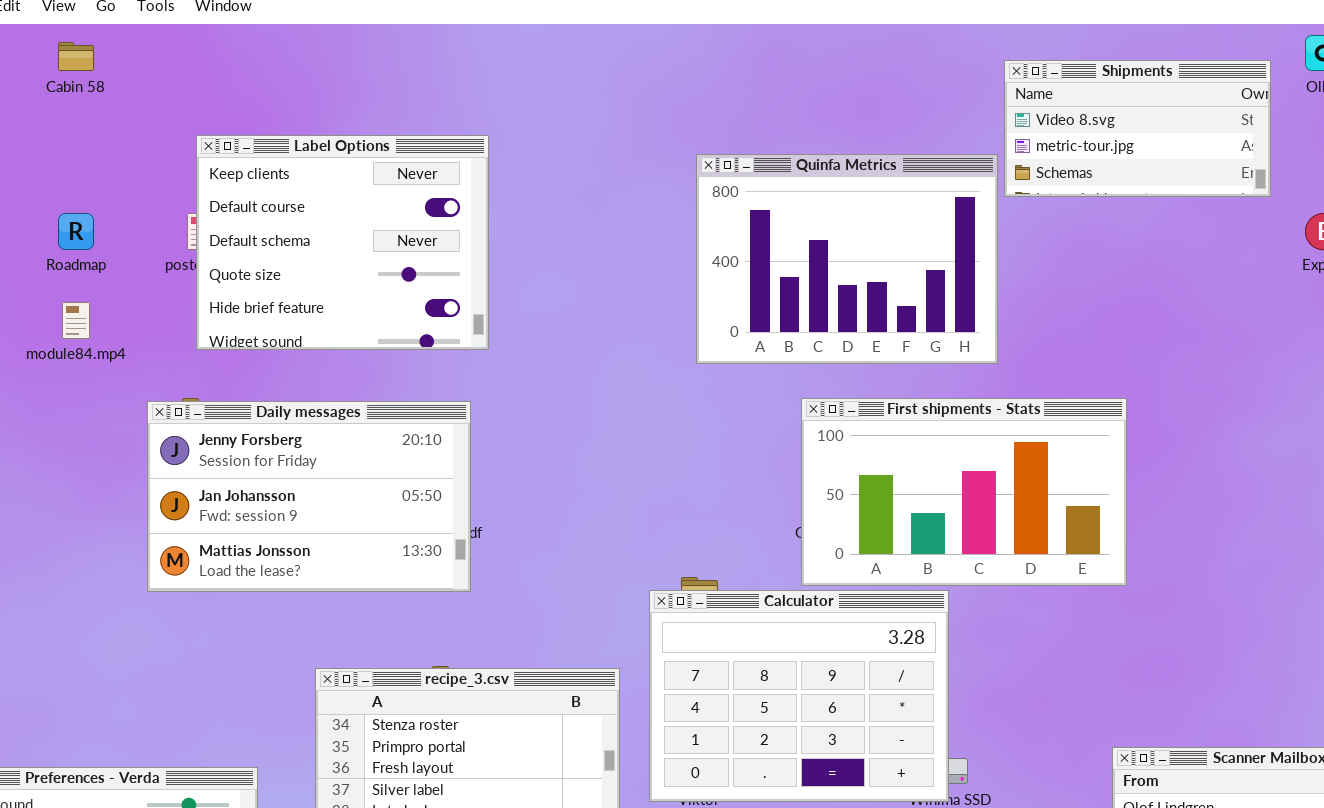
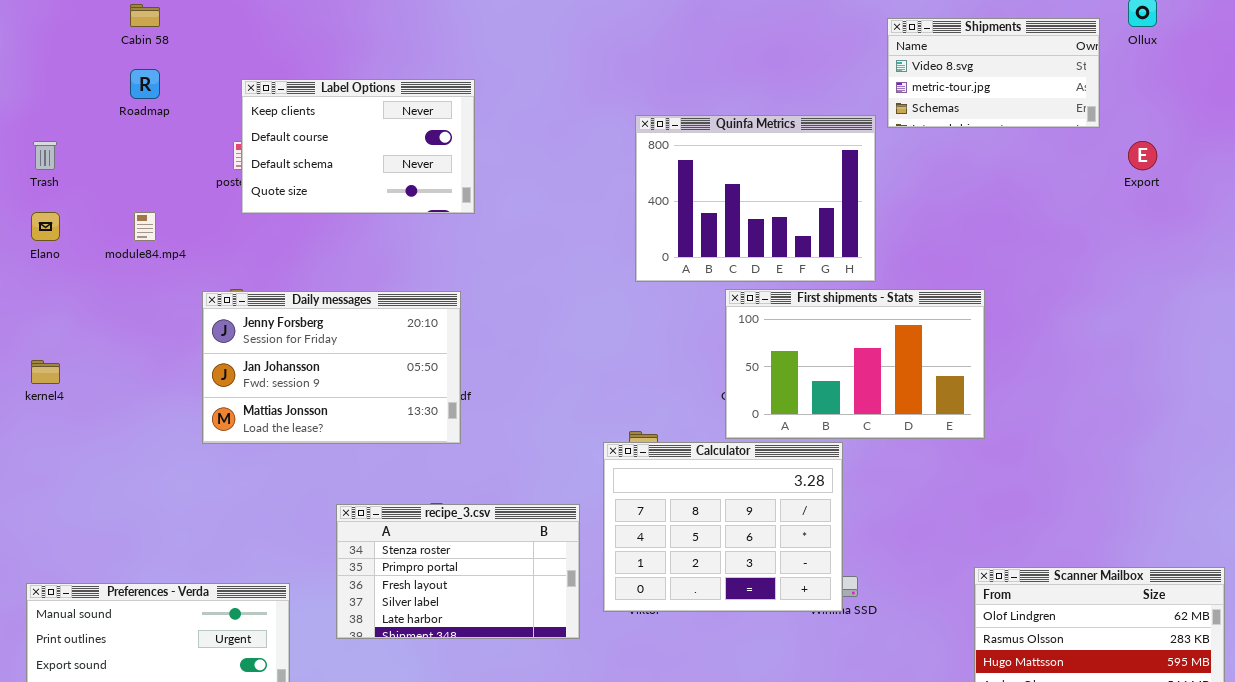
Label Options: [196,135,489,350] -> [241,79,475,214], resized
Quinfa Metrics: [696,154,998,364] -> [635,115,876,282], moved
Roadmap: [58,213,94,250] -> [130,69,160,99], moved

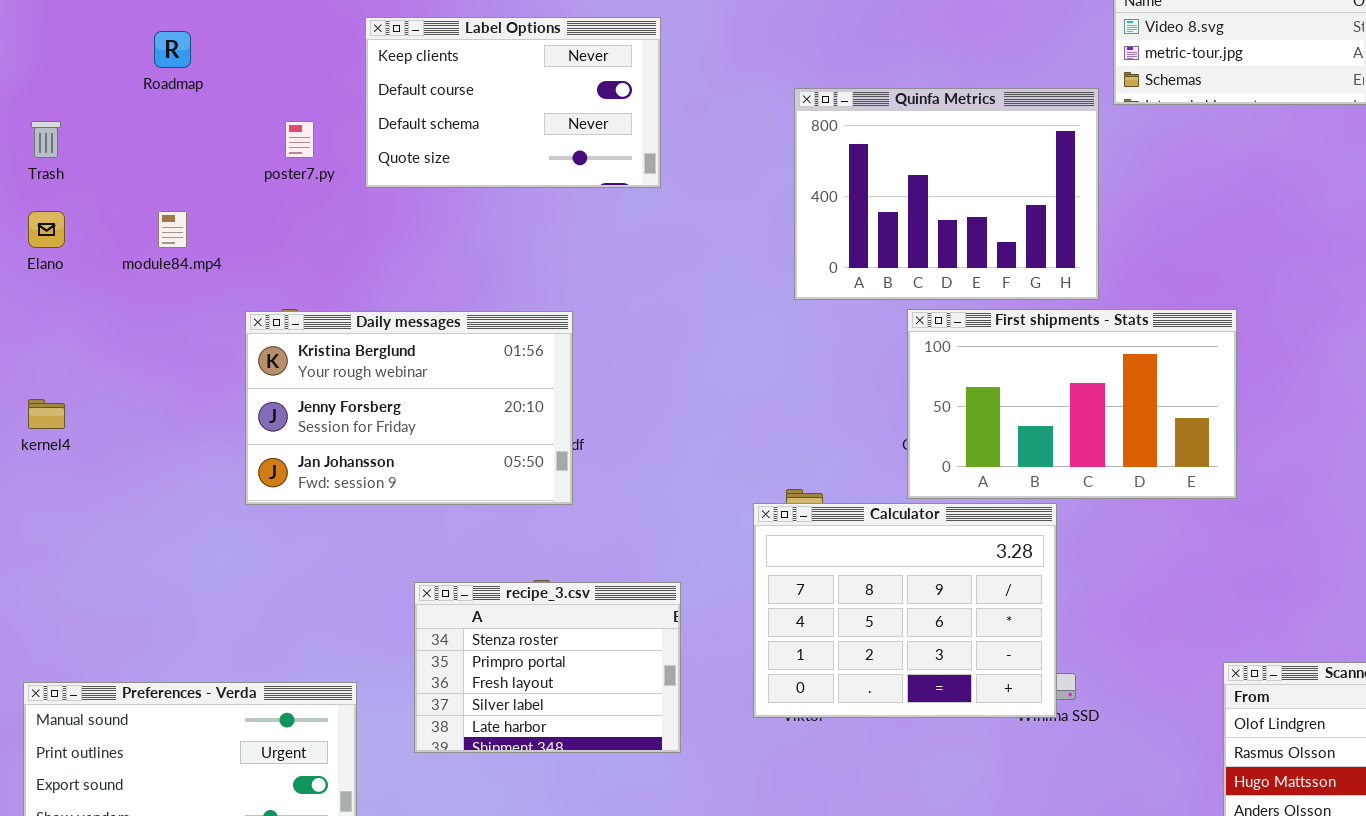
Label Options: [241,79,475,214] -> [365,17,661,188], moved
Daily messages: [202,291,461,444] -> [245,311,573,505], scrolled up 1 row
recipe_3.csv: [336,504,580,639] -> [414,582,681,753], resized

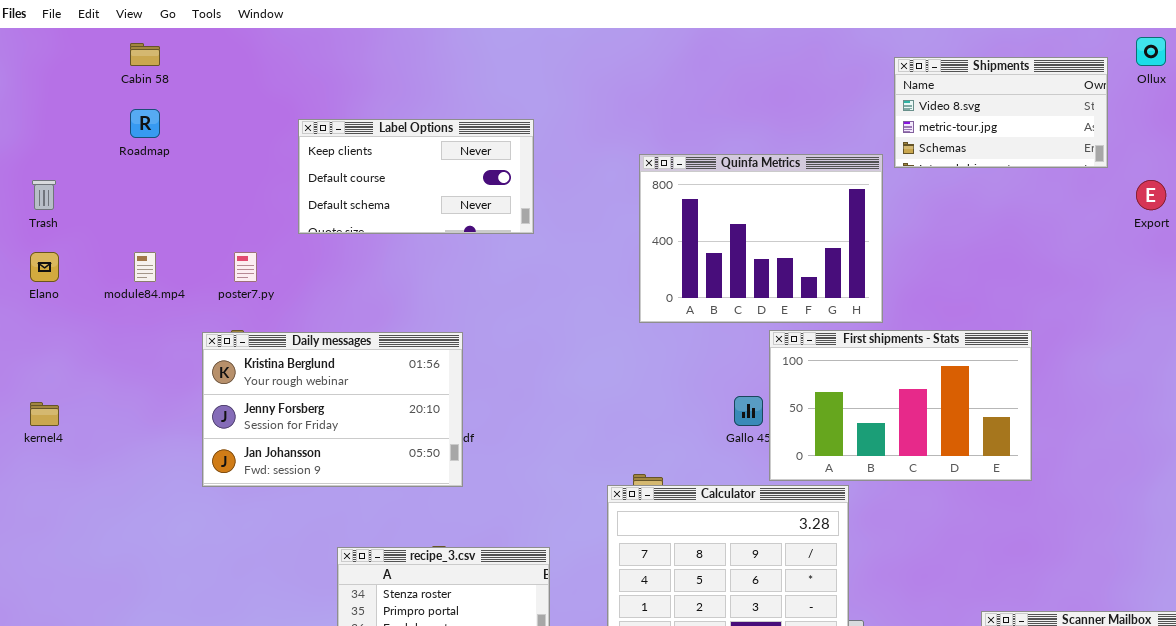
Label Options: [365,17,661,188] -> [298,119,534,234], resized
poster7.py: [285,121,314,158] -> [234,252,257,282], moved
First shipments - Stats: [907,309,1237,499] -> [769,330,1032,481], moved

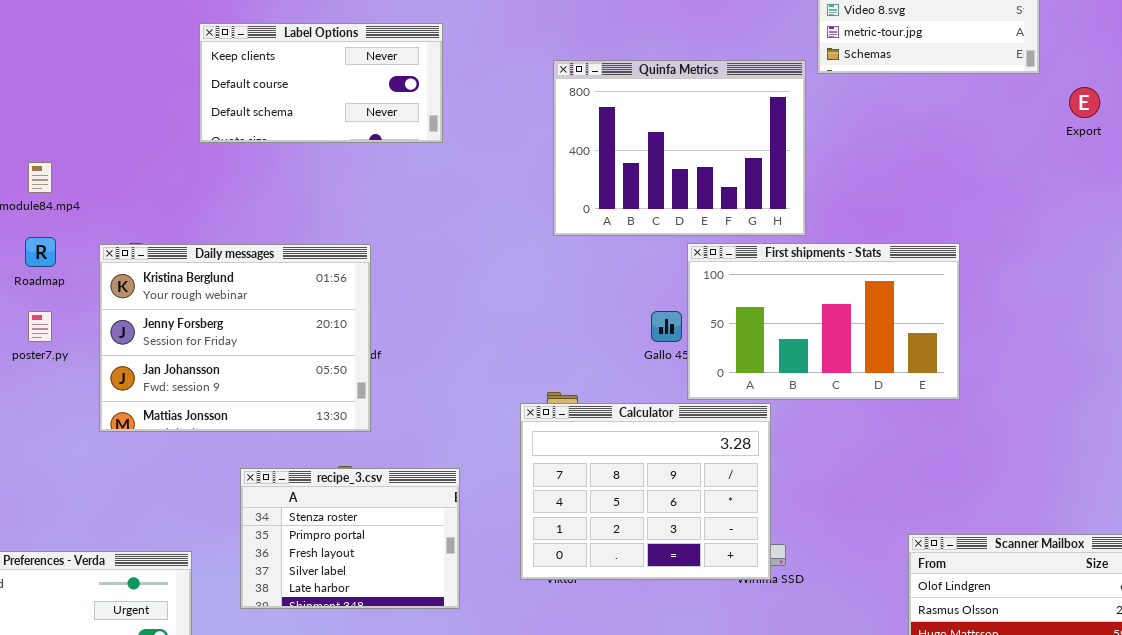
Roadmap: [130,109,160,138] -> [25,237,56,267], moved
poster7.py: [234,252,257,282] -> [28,311,52,342], moved
Daily messages: [202,332,463,487] -> [99,244,371,432], resized

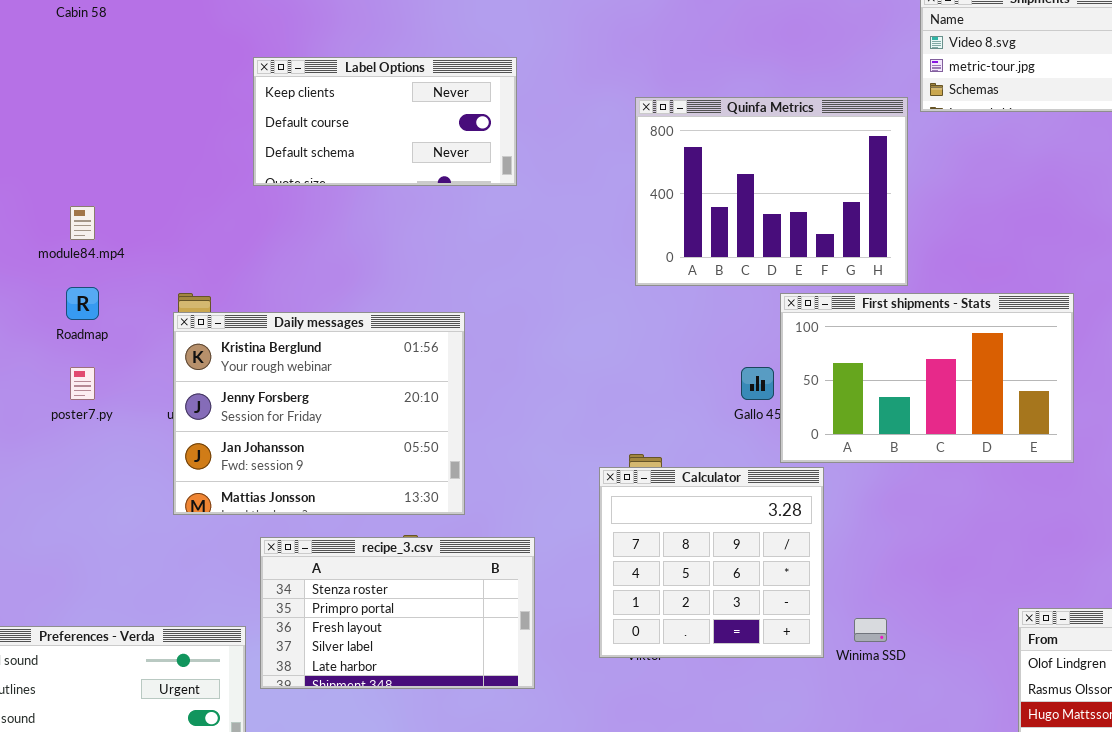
Daily messages: [99,244,371,432] -> [173,312,465,515], moved
Calculator: [520,403,771,580] -> [599,467,824,658], resized
recipe_3.csv: [240,468,460,609] -> [260,537,535,689], resized

